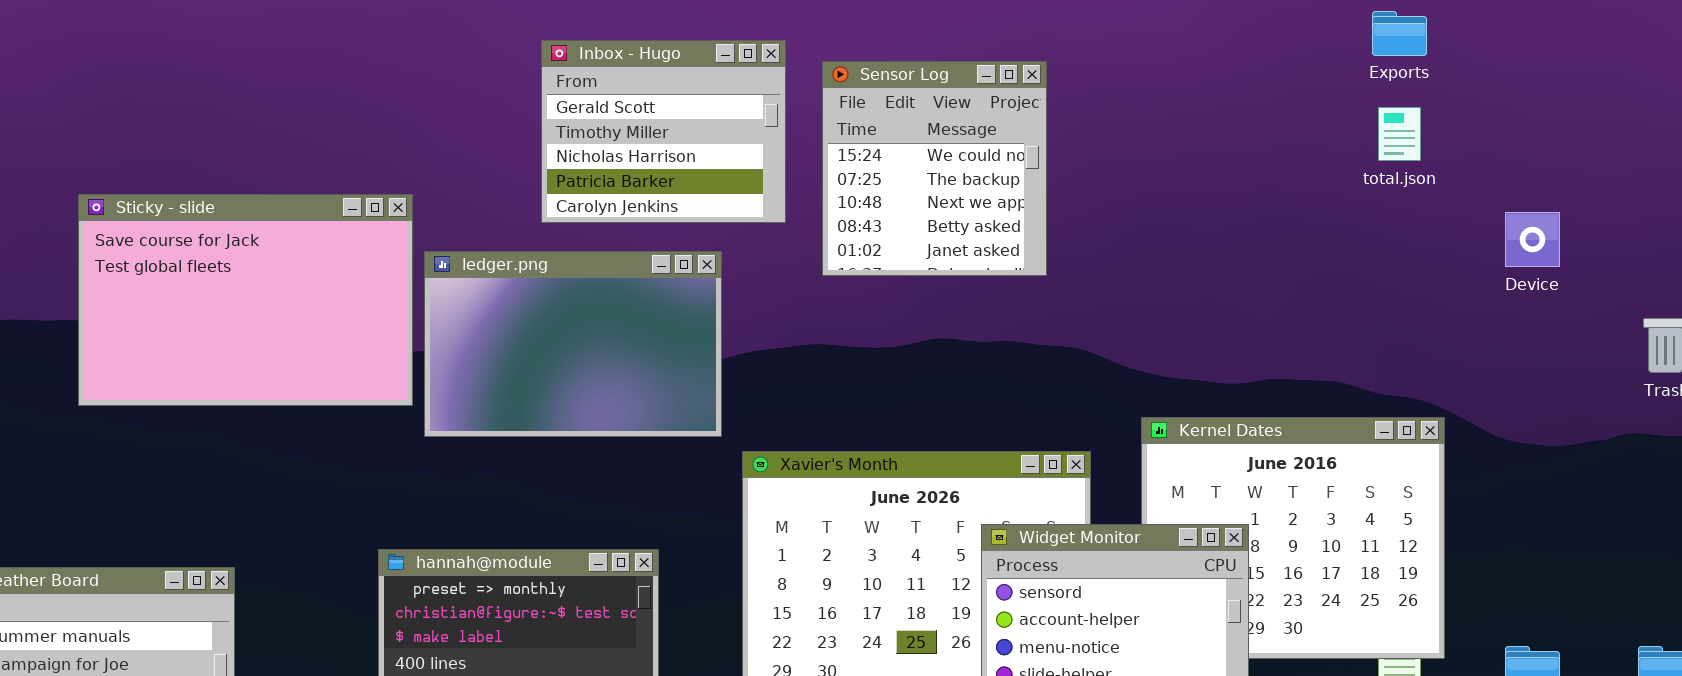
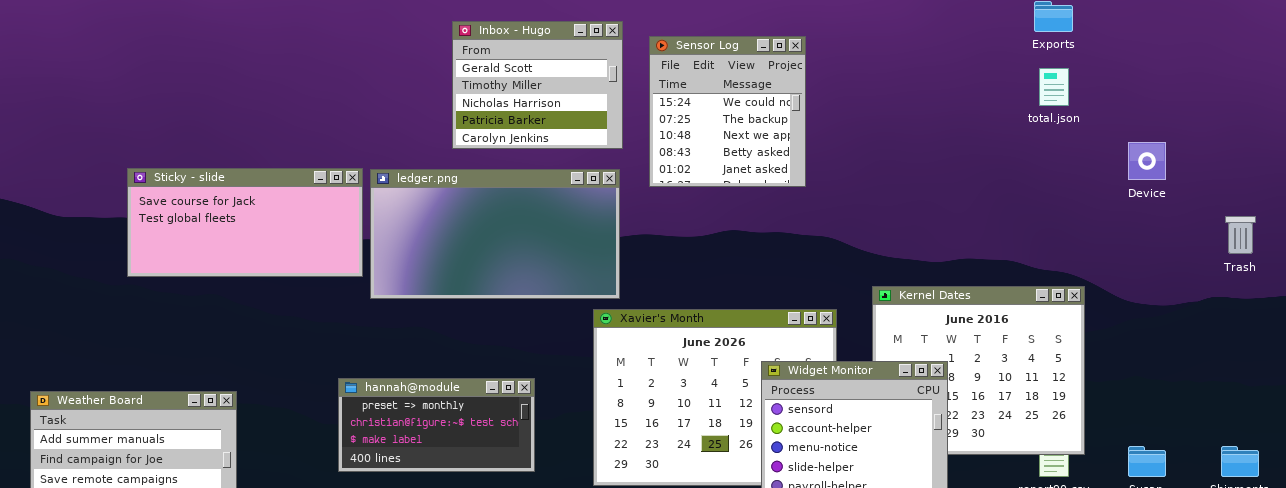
Sticky - slide: [78,194,413,406] -> [127,168,363,277], resized
ledger.png: [424,251,722,437] -> [370,169,620,299], resized

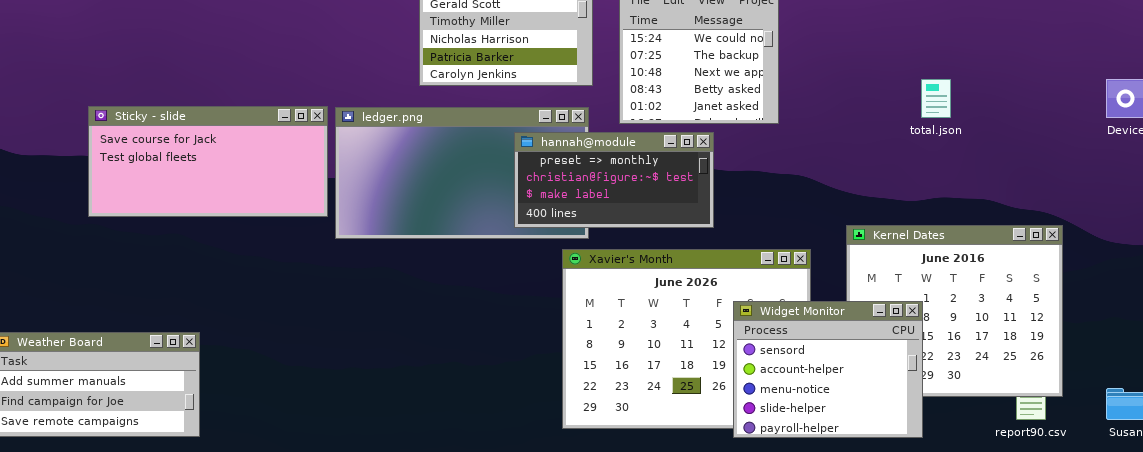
total.json: [1039,68,1069,106] -> [921,79,951,118], moved
hannah@module: [338,378,535,472] -> [514,132,714,228], moved

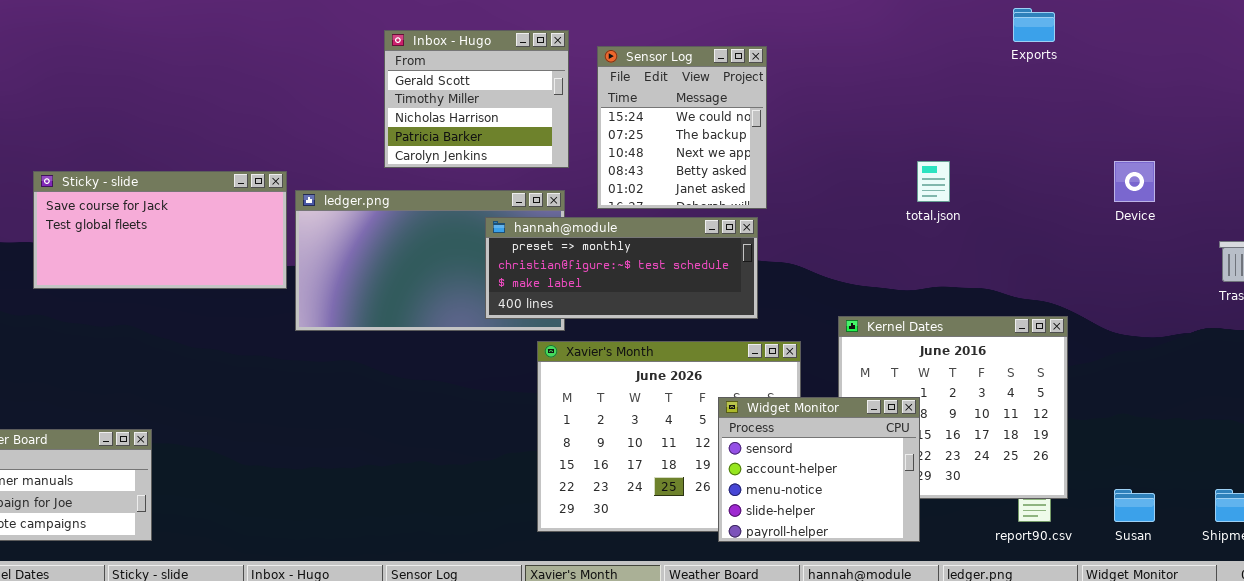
Sticky - slide: [88,106,328,217] -> [33,171,287,289], moved
hannah@module: [514,132,714,228] -> [485,217,758,319], resized

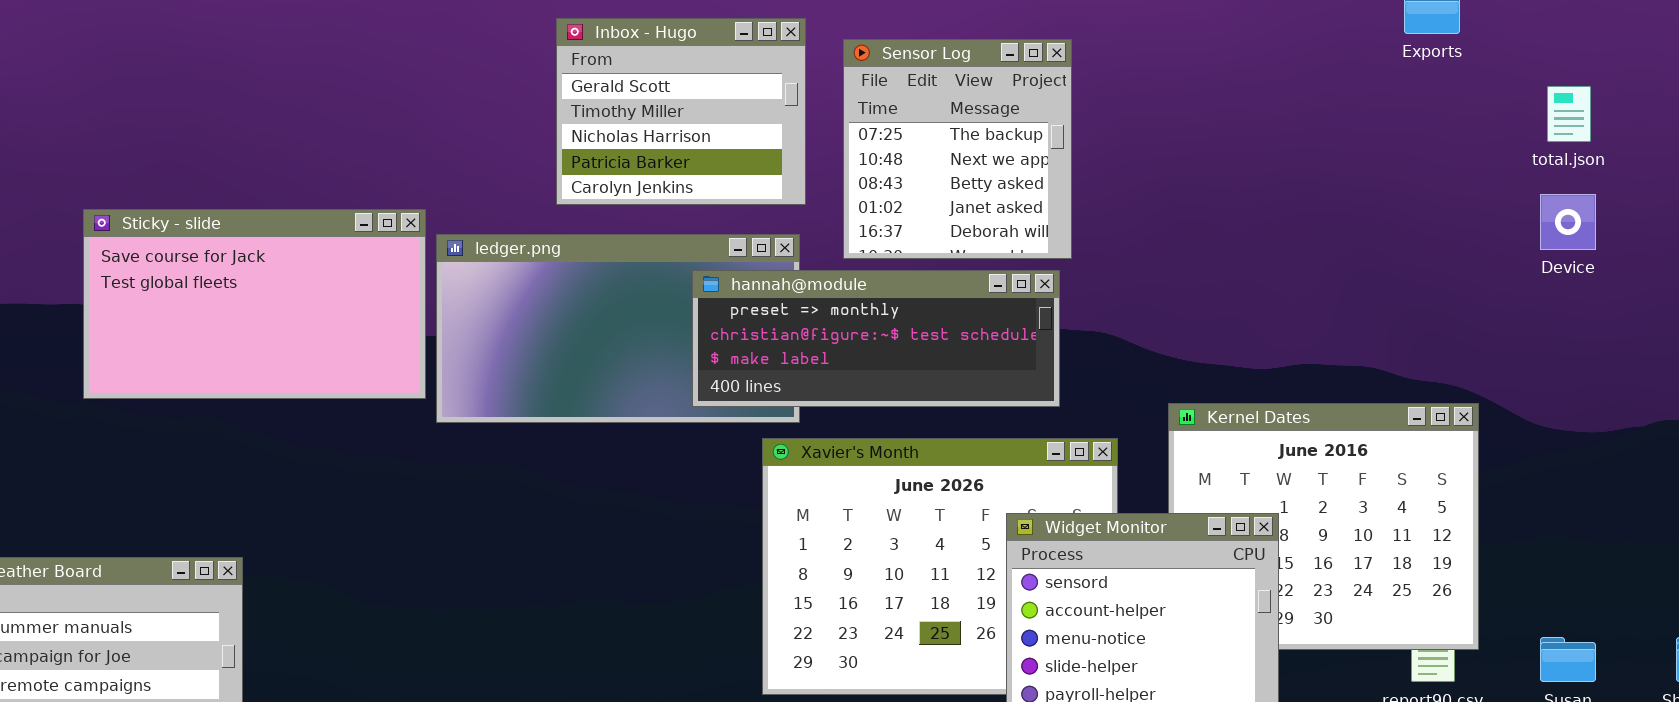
Sensor Log: [597,46,767,209] -> [843,39,1072,259], scrolled down 1 row
total.json: [917,161,950,202] -> [1547,86,1591,142], moved
Sticky - slide: [33,171,287,289] -> [83,209,426,399], resized

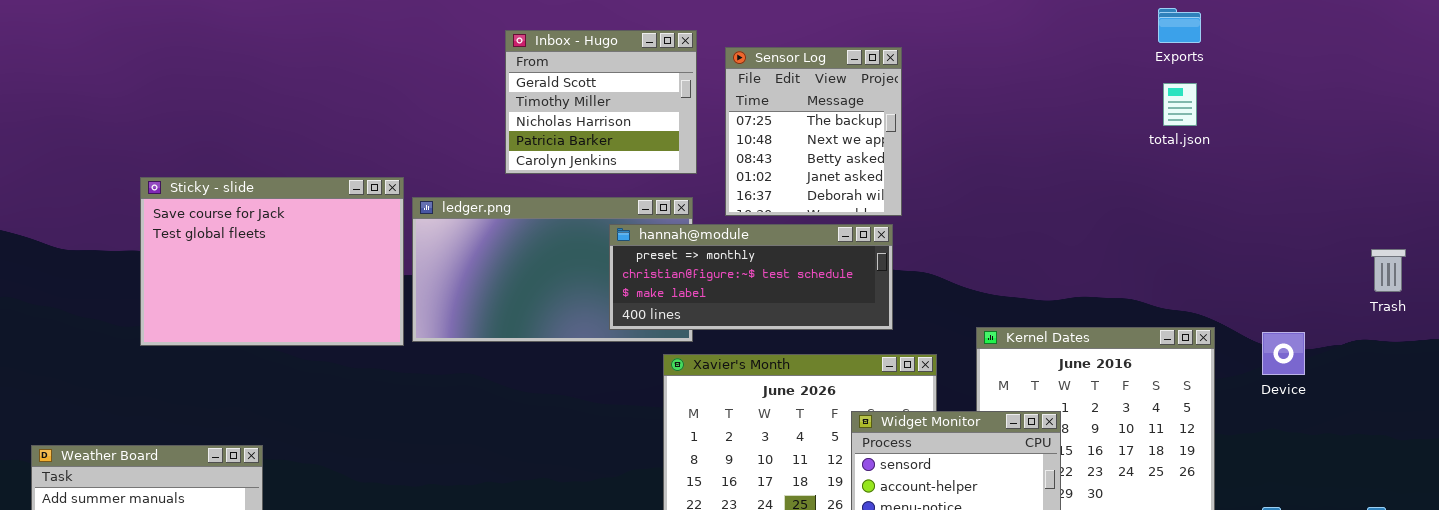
total.json: [1547,86,1591,142] -> [1163,83,1197,126], moved
Device: [1540,194,1596,250] -> [1262,332,1305,375], moved
Sticky - slide: [83,209,426,399] -> [140,177,404,346], resized

